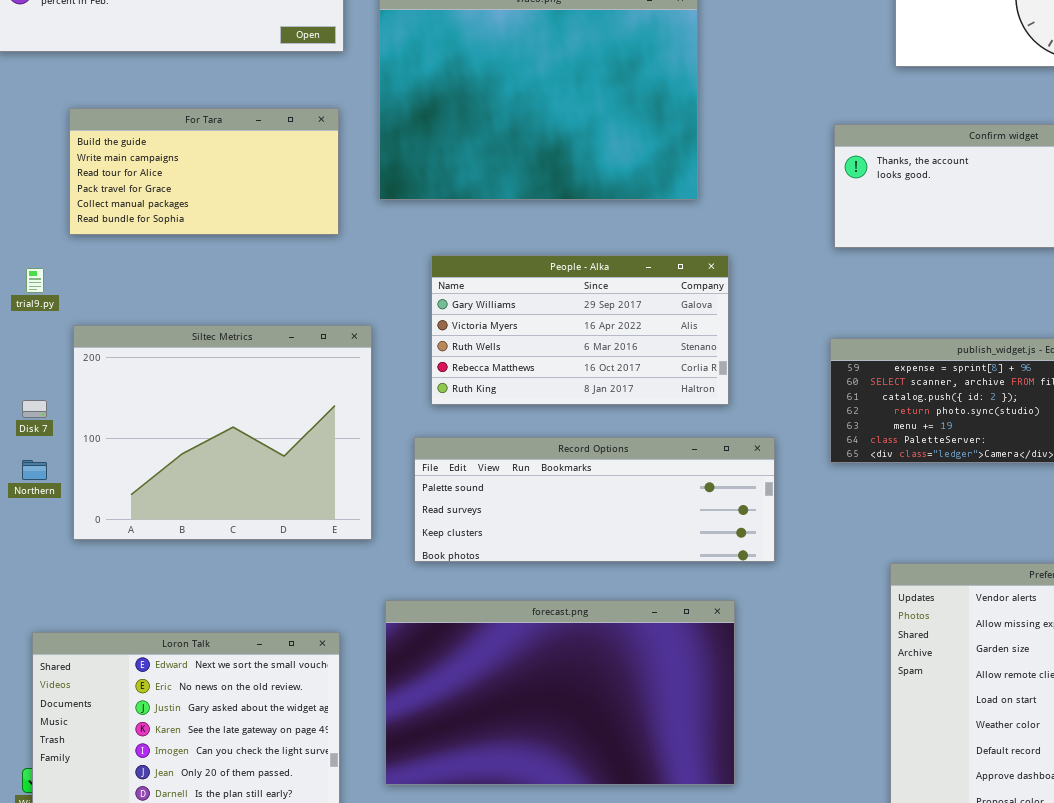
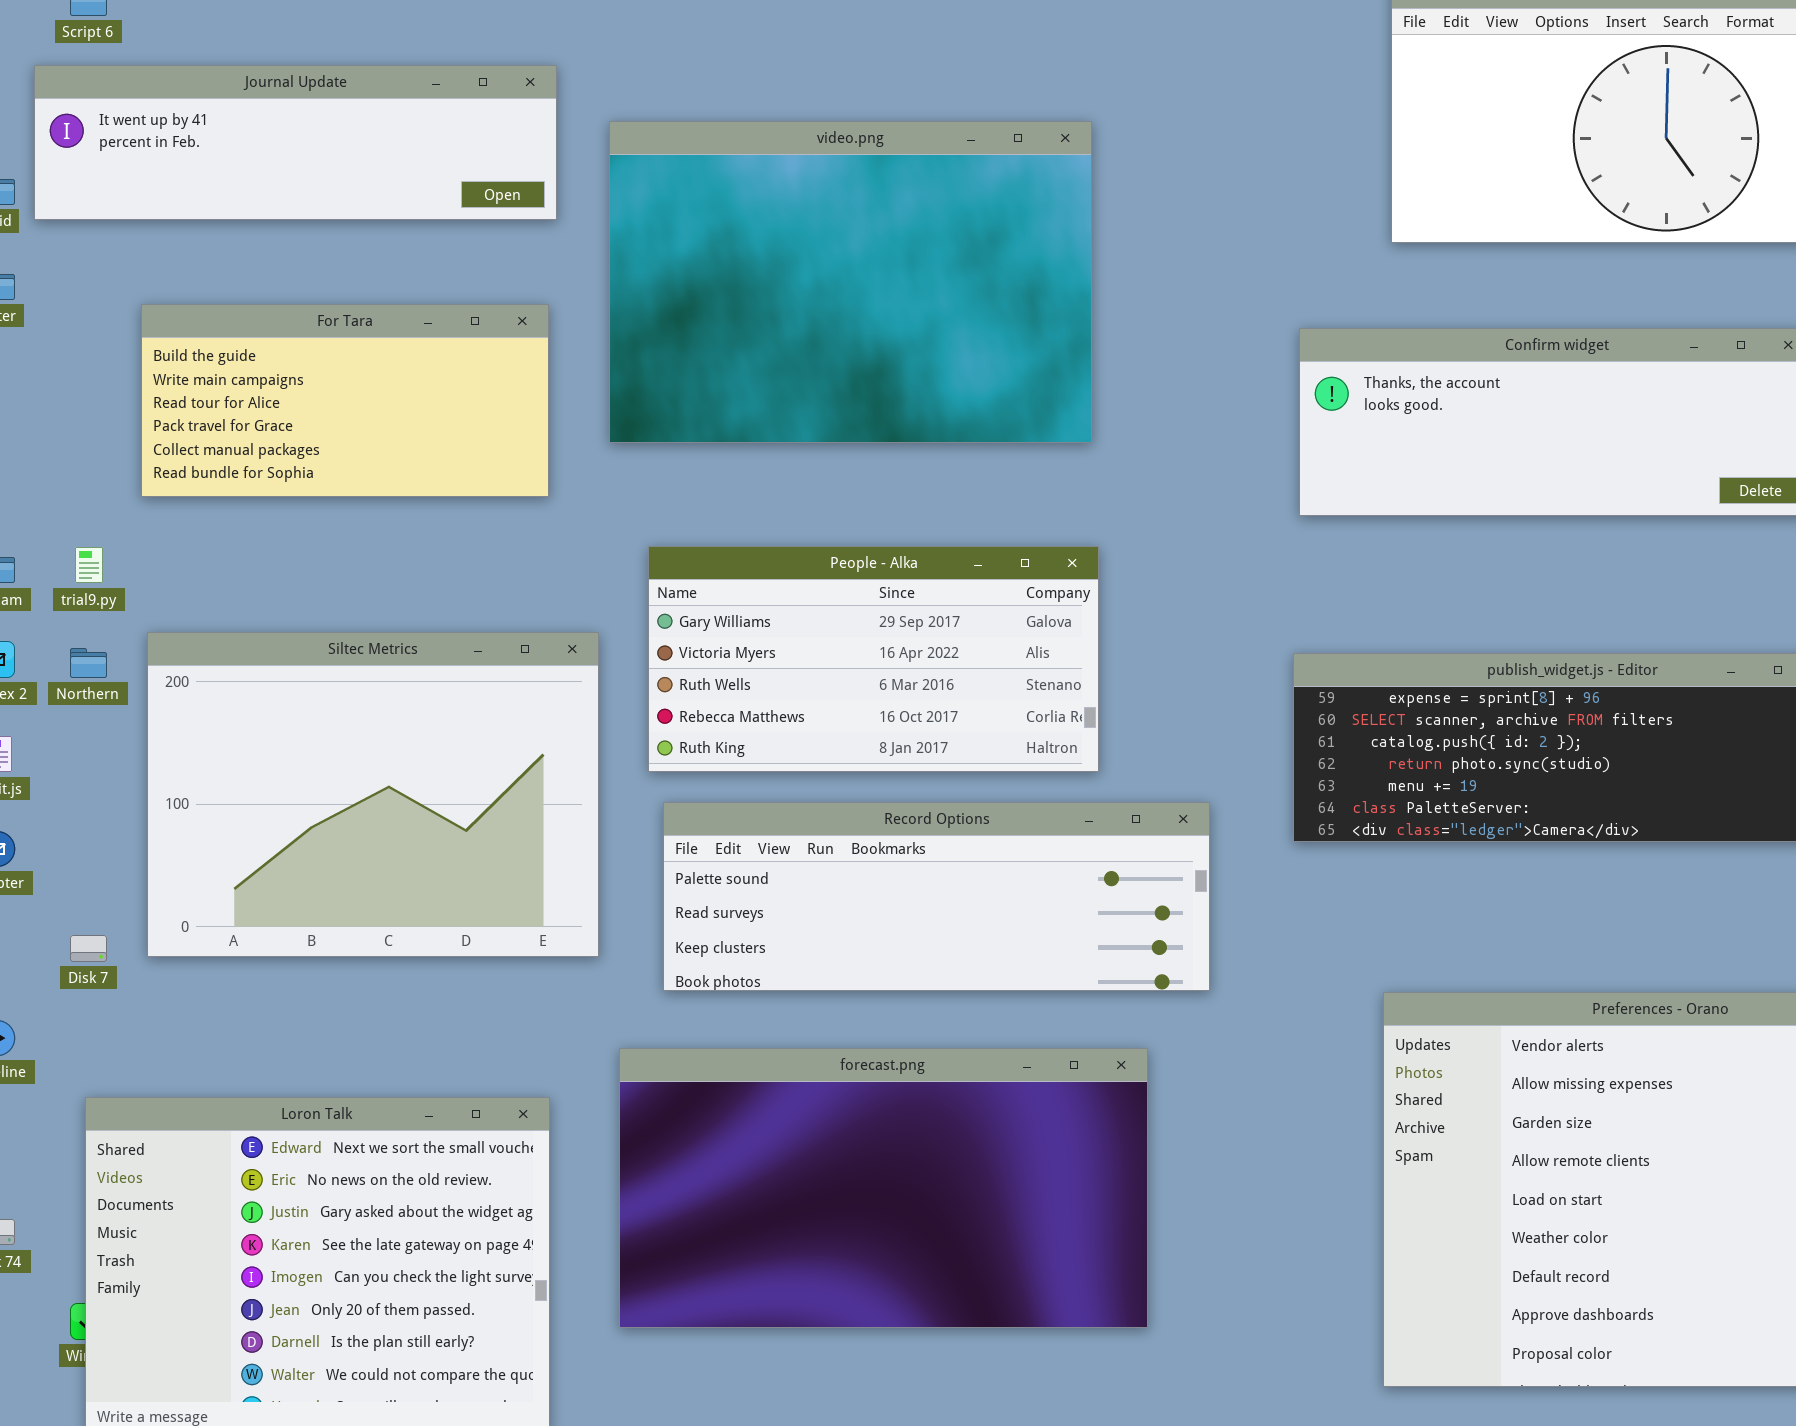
People - Alka: [431,255,729,405] -> [648,546,1099,772], moved
Disk 7: [22,400,47,418] -> [70,935,107,962], moved
Northern: [22,460,47,480] -> [70,648,107,678], moved

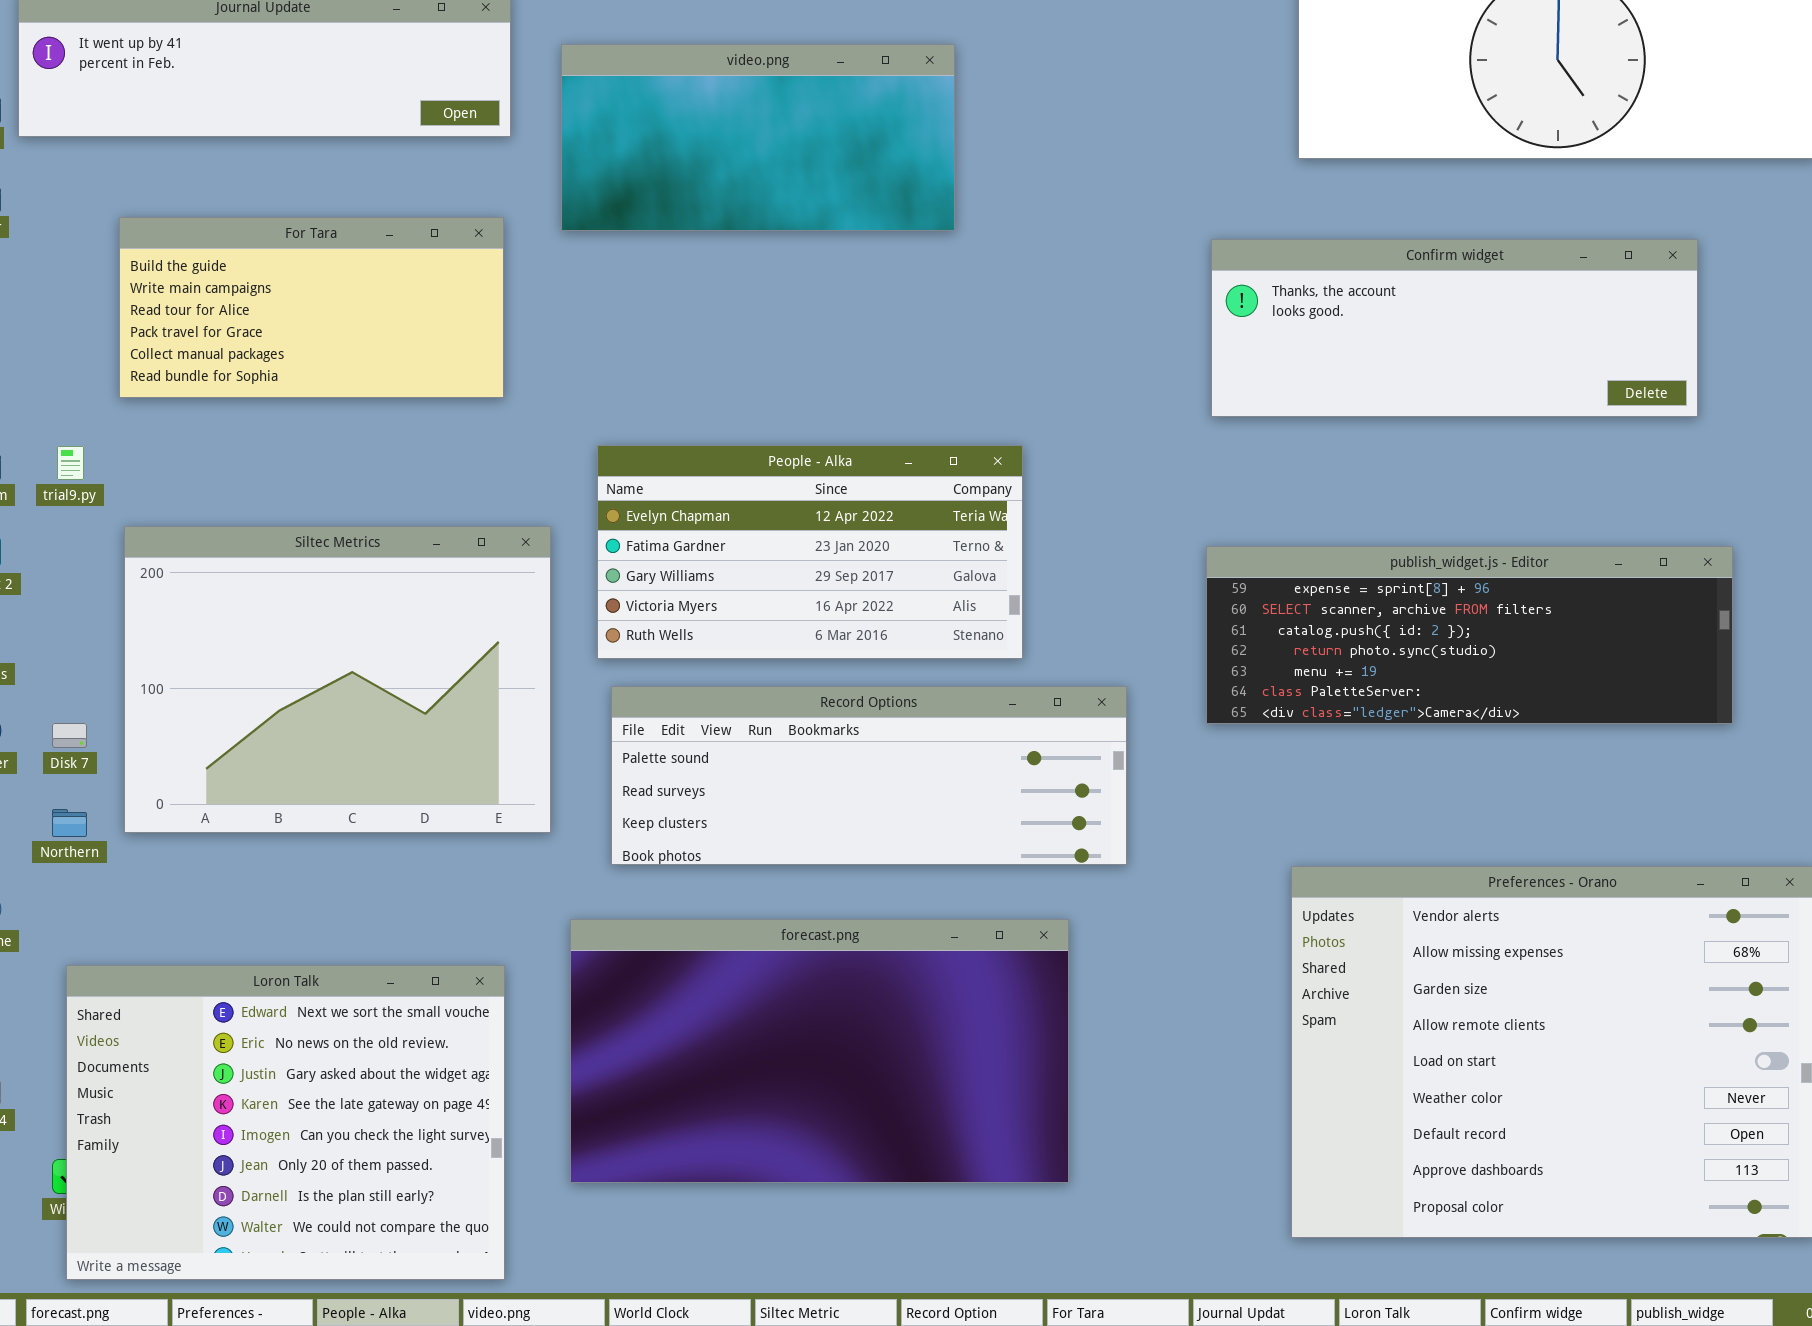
video.png: [609,121,1092,443] -> [561,44,955,231], resized
People - Alka: [648,546,1099,772] -> [597,445,1023,659], scrolled up 2 rows
Northern: [70,648,107,678] -> [52,809,87,837], moved
Disk 7: [70,935,107,962] -> [52,723,87,748], moved

